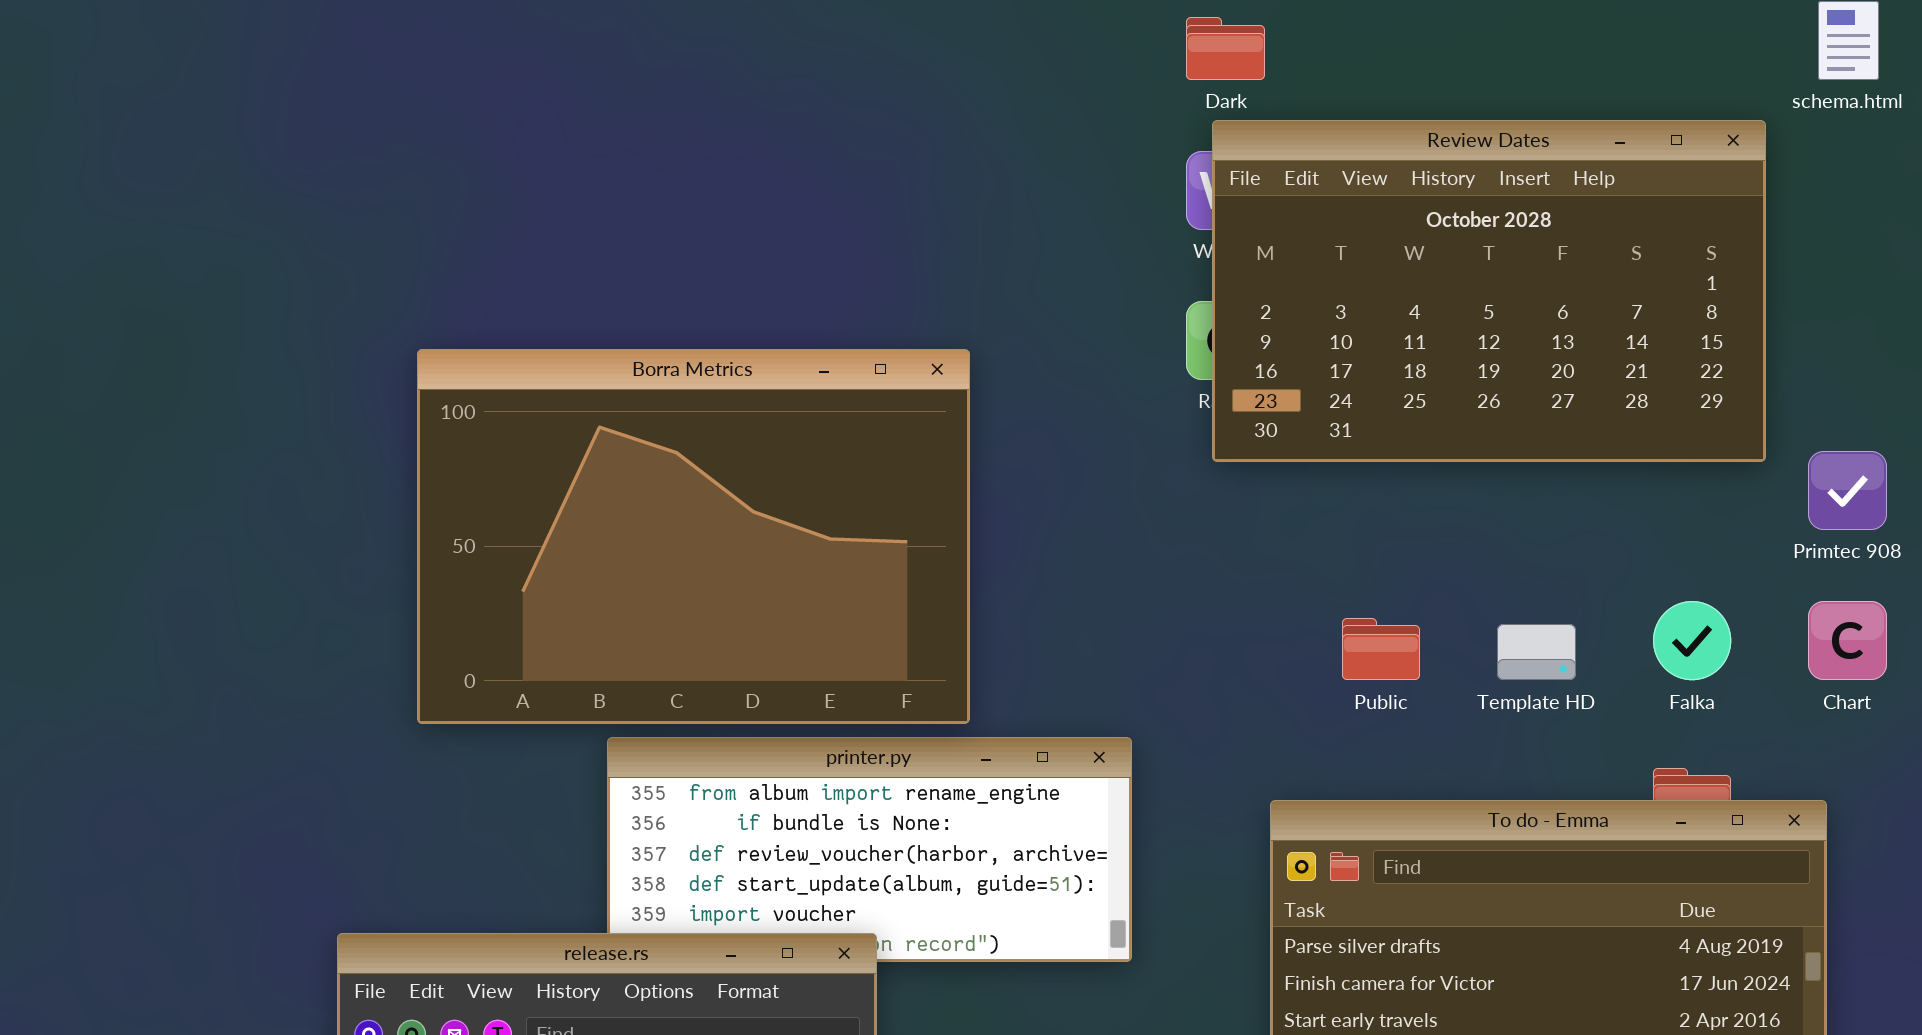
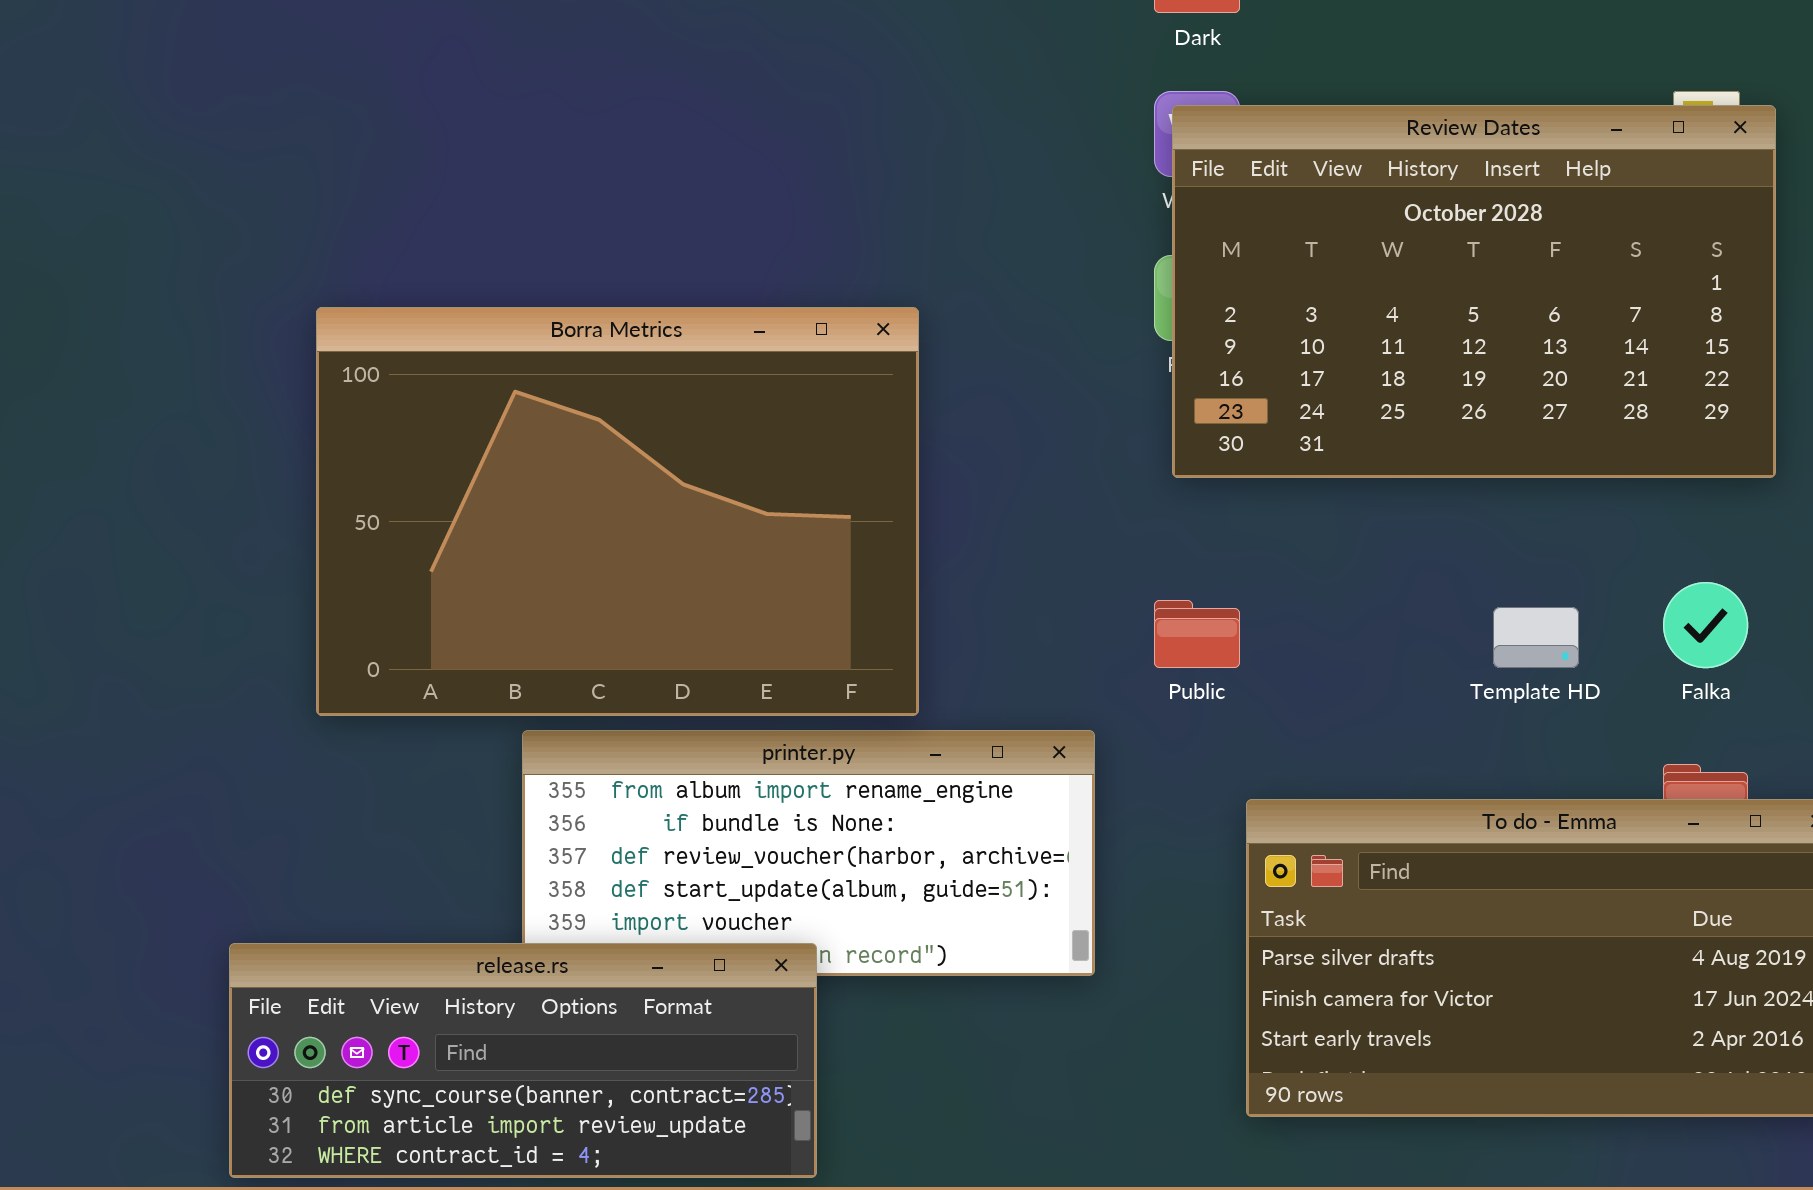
Review Dates: [1212,120,1766,462] -> [1172,105,1776,478], moved
Public: [1342,618,1420,680] -> [1154,600,1240,668], moved

